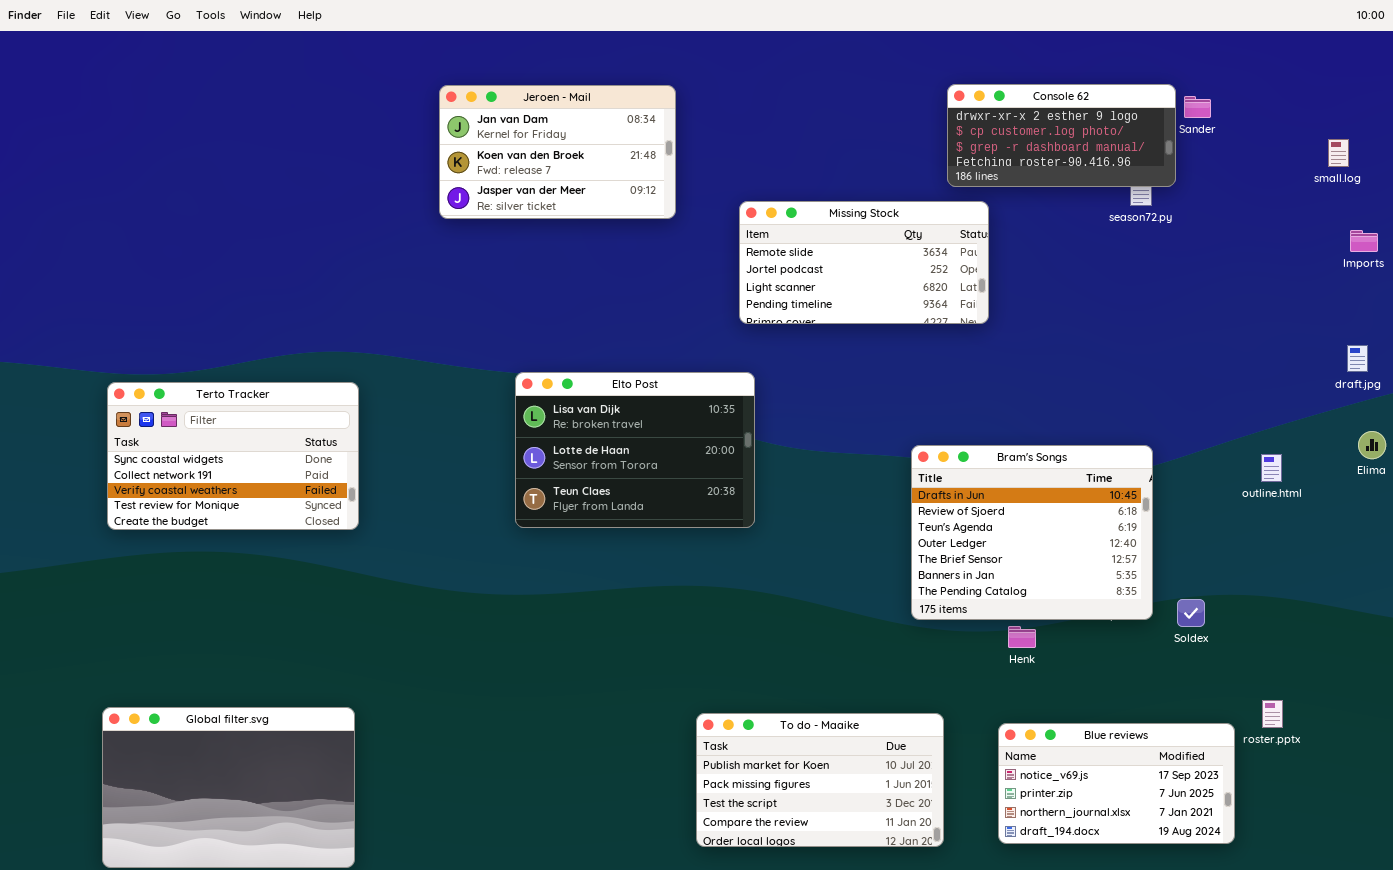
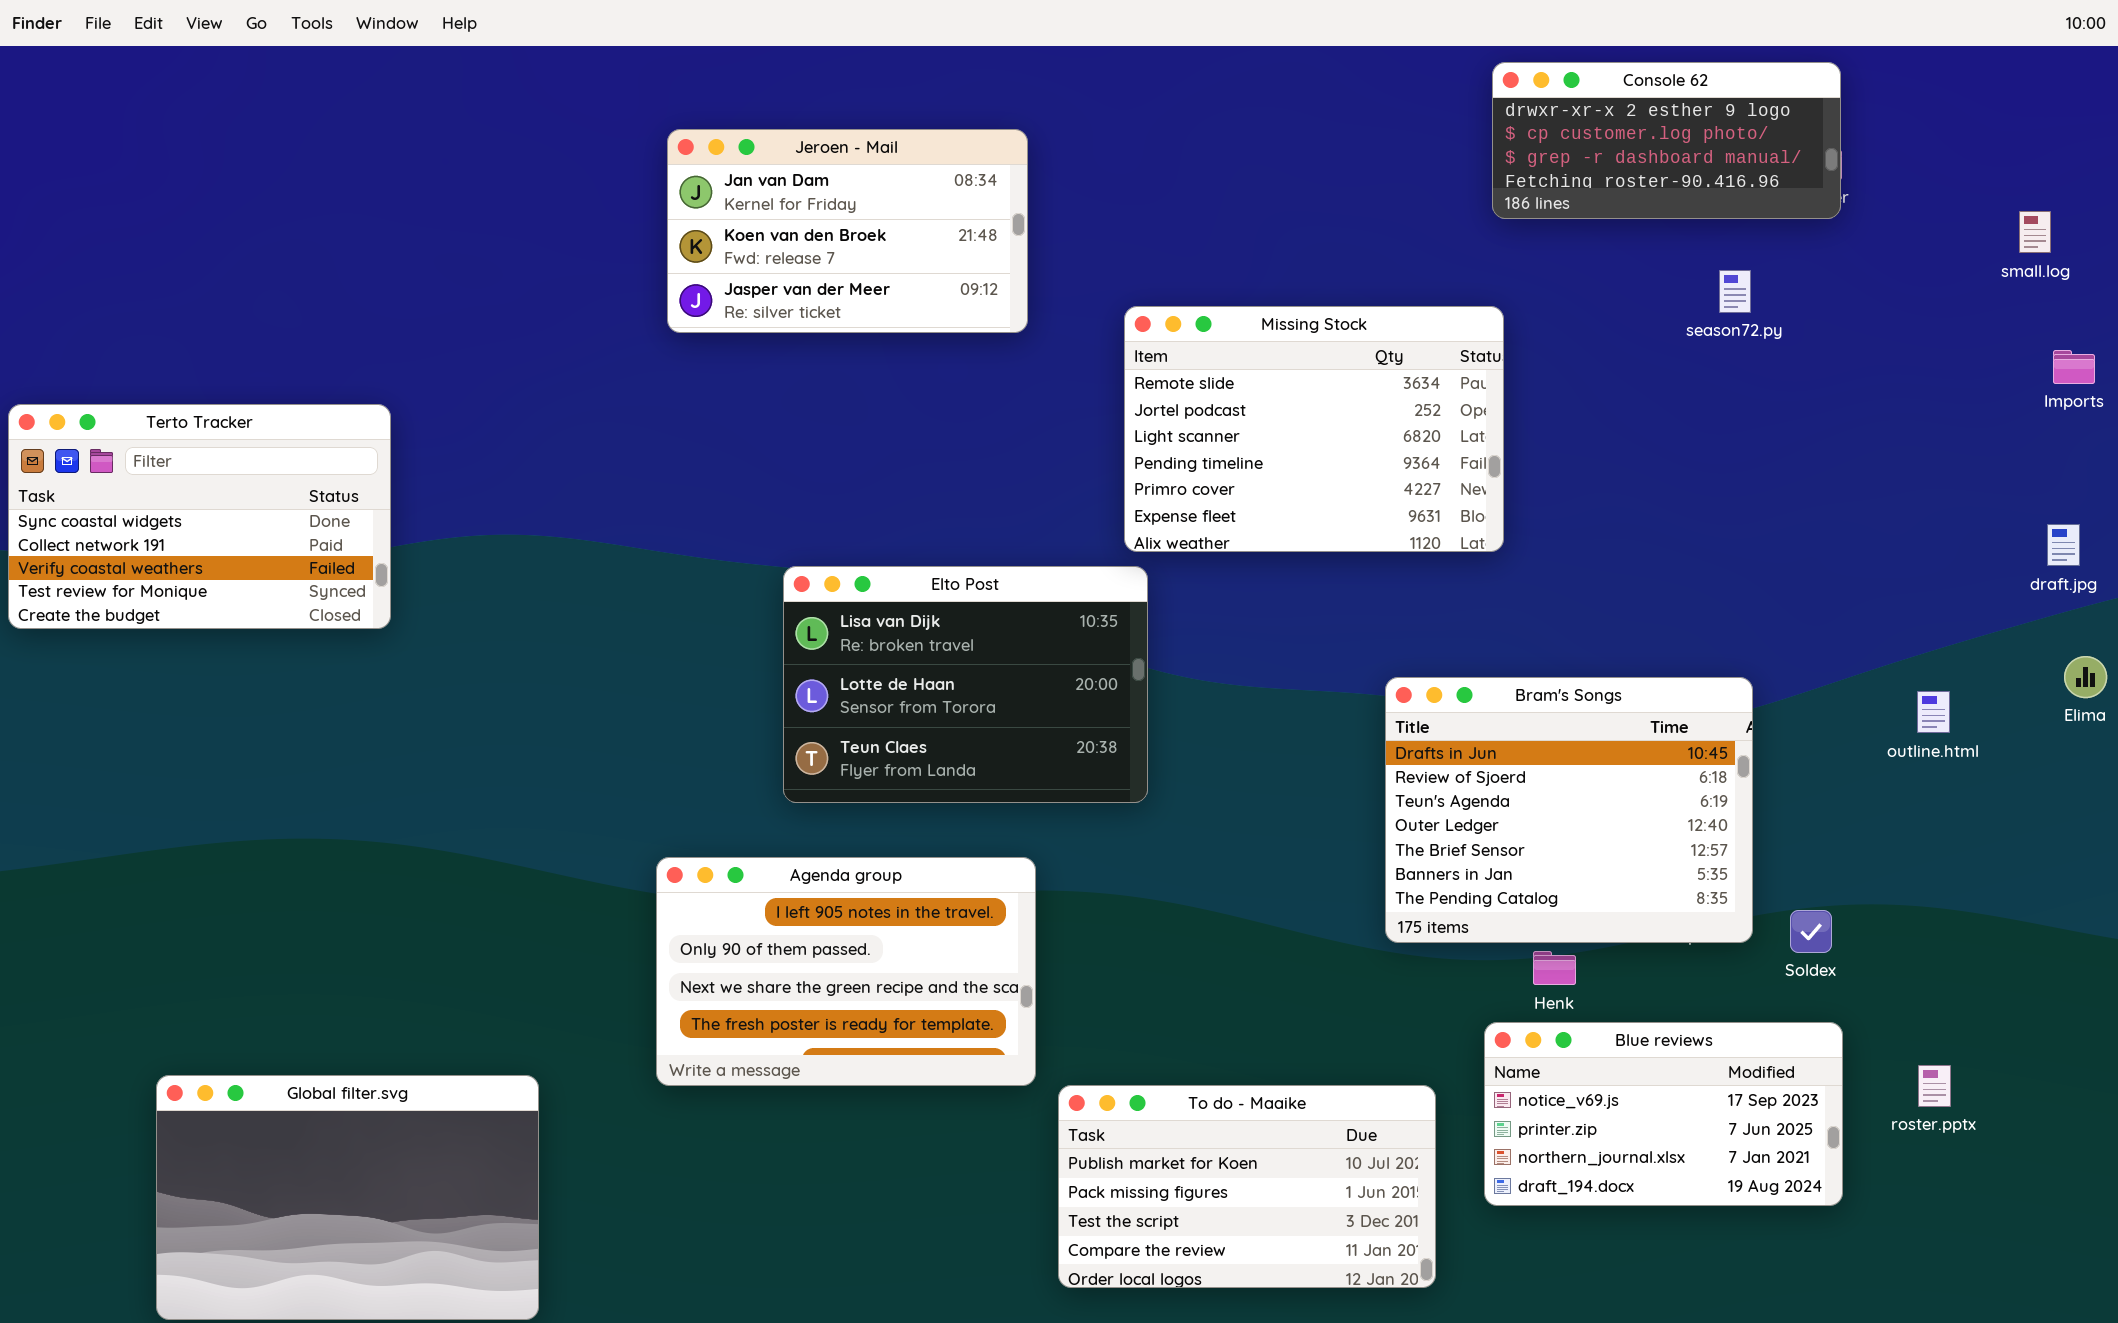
Console 62: [947,84,1176,187] -> [1492,62,1841,219], moved
Missing Stock: [739,201,989,324] -> [1124,306,1504,552], resized
Terto Tracker: [107,382,359,530] -> [8,404,391,629], moved
Agenda group: none -> [656,857,1036,1086], opened
Blue reviews: [998,723,1235,844] -> [1484,1022,1843,1206], moved

